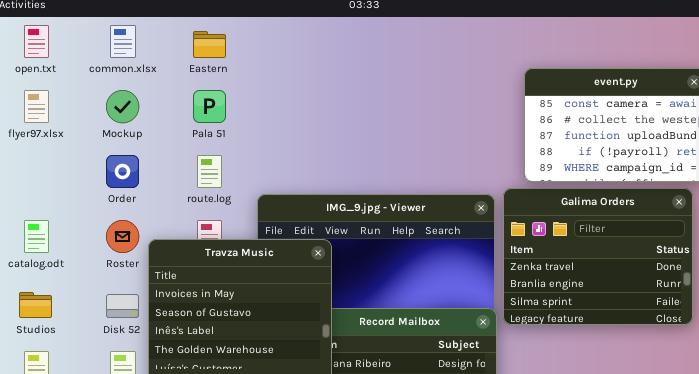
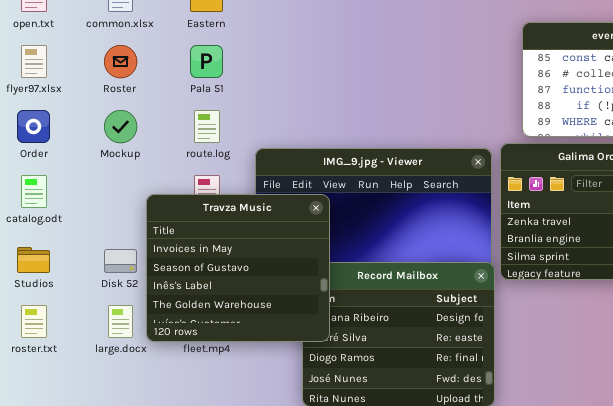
Mockup: [106,90,139,123] -> [104,110,137,143], moved
Order: [106,155,139,188] -> [17,110,50,143], moved
Roster: [106,220,139,253] -> [104,45,137,78], moved

